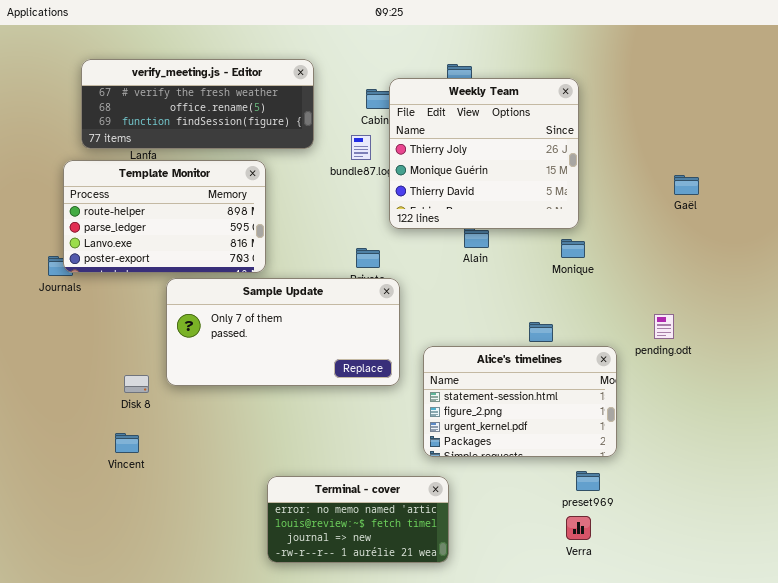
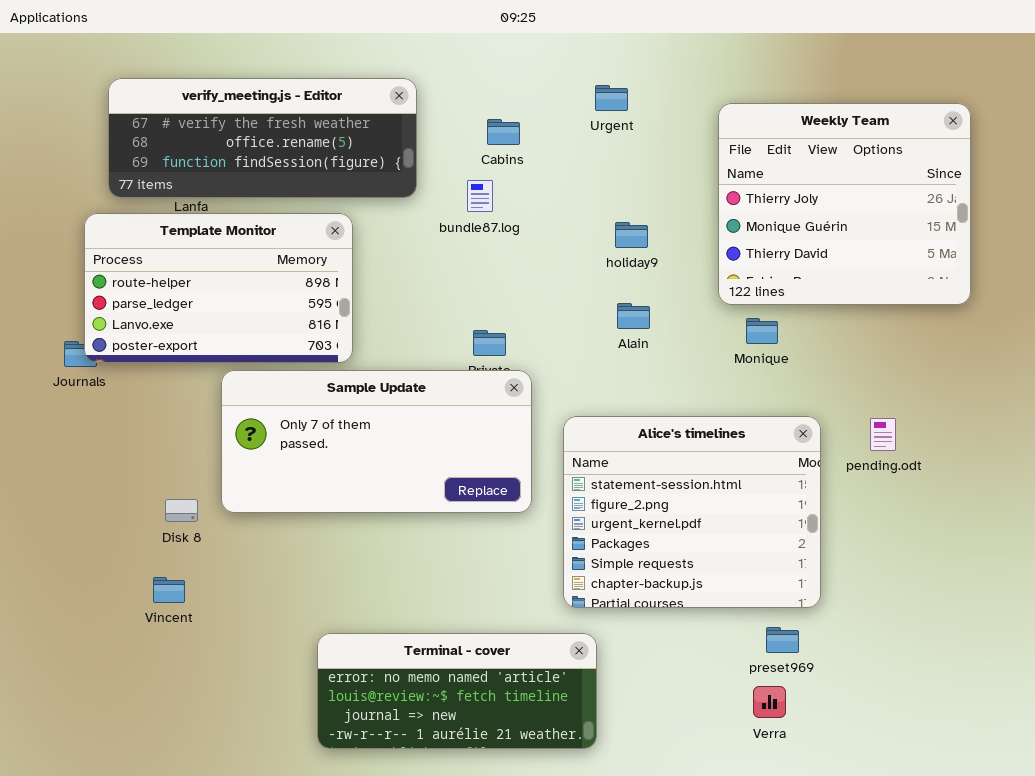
Weekly Team: [389,78,579,229] -> [718,103,971,305], moved
Alice's timelines: [423,346,617,457] -> [563,416,821,608], resized
Terminal - cover: [267,476,449,563] -> [317,633,597,749], resized

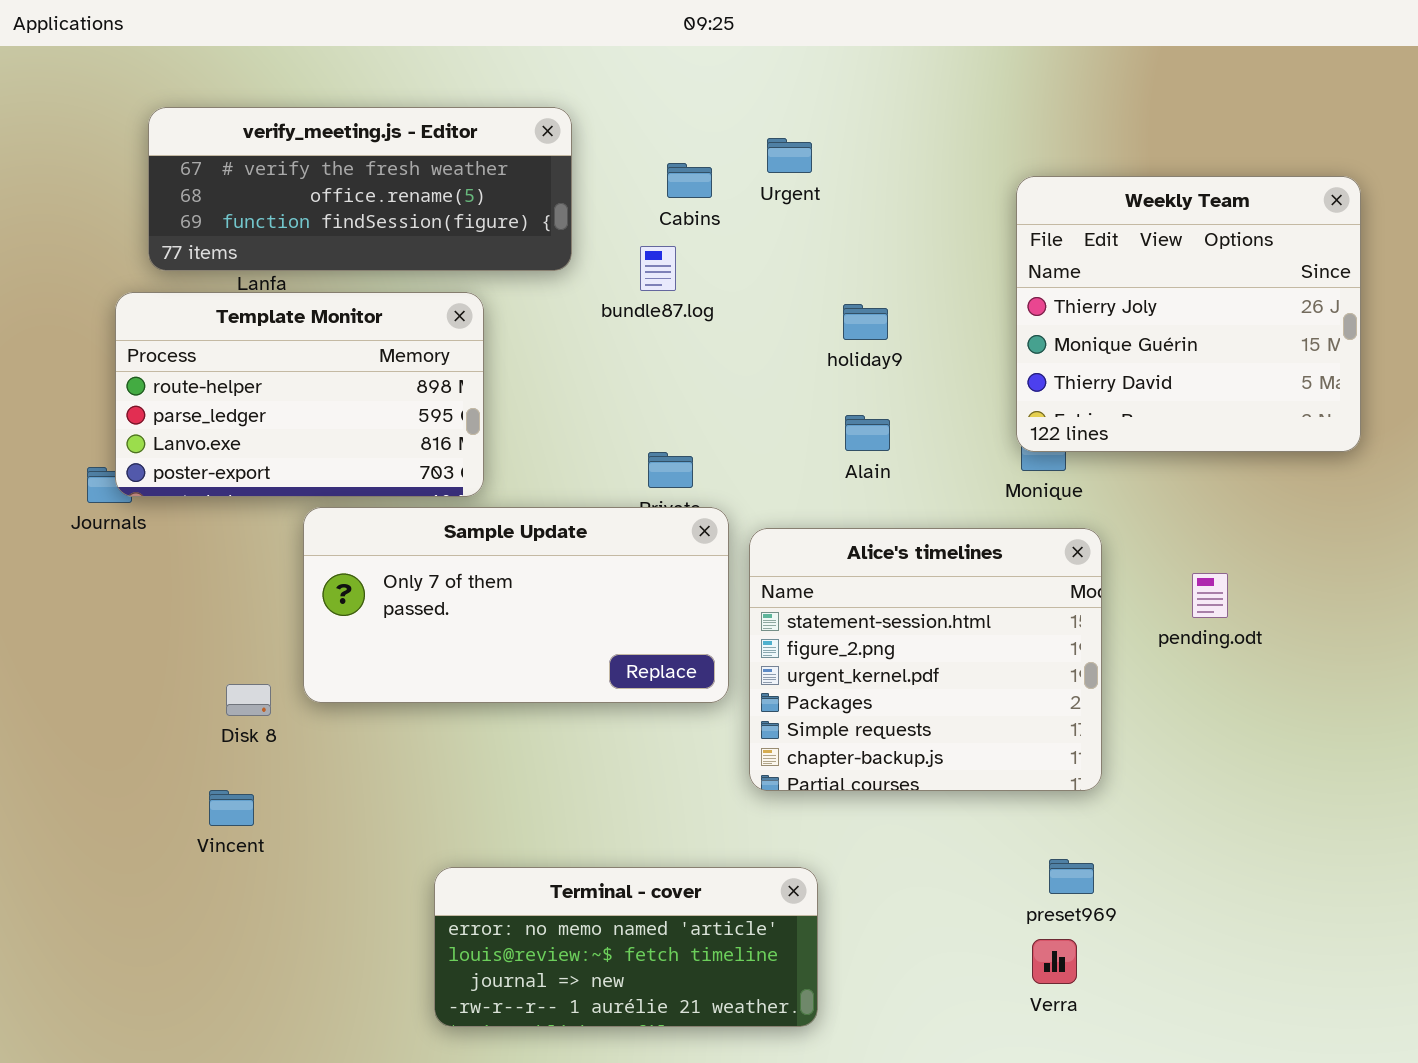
Urgent: [595,85,628,111] -> [767,138,812,173], moved
Weekly Team: [718,103,971,305] -> [1016,176,1361,452], moved
Alice's timelines: [563,416,821,608] -> [749,528,1102,791], moved

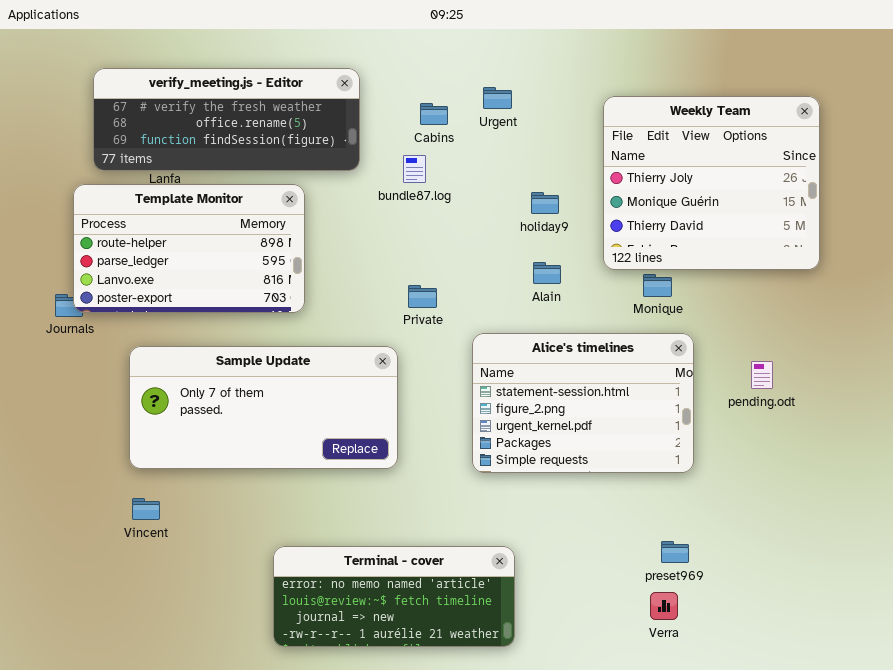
Weekly Team: [1016,176,1361,452] -> [603,96,820,270], moved
Sample Update: [303,507,729,703] -> [129,346,398,469], moved
Alice's timelines: [749,528,1102,791] -> [472,333,694,473], resized

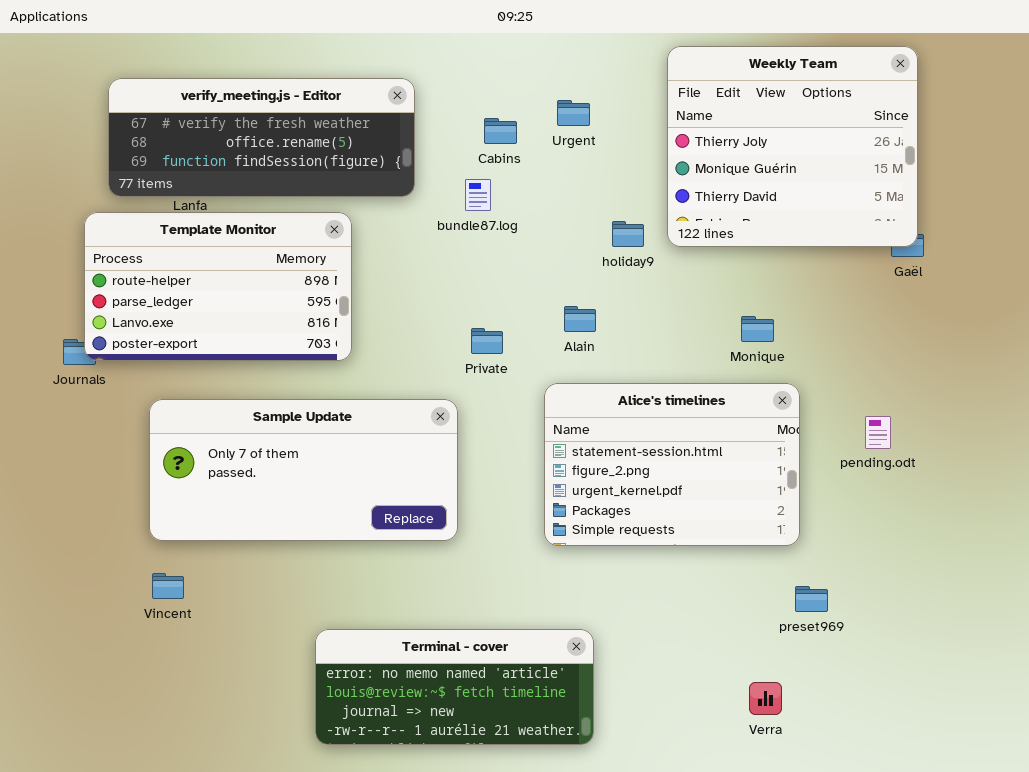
Weekly Team: [603,96,820,270] -> [667,46,918,247], moved
Alain: [533,262,561,284] -> [564,306,596,332], moved
preset969: [661,541,689,563] -> [795,586,828,612], moved

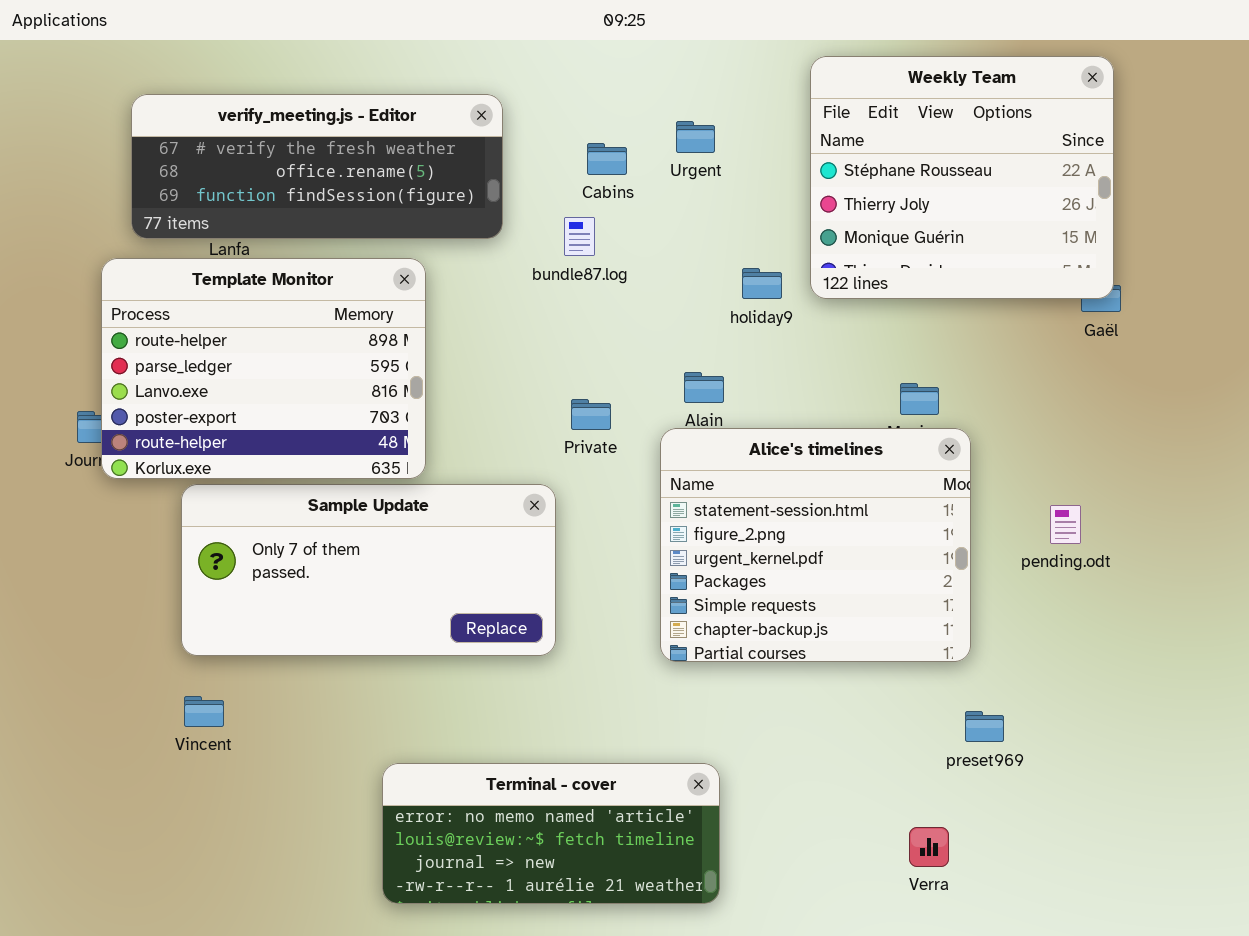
Weekly Team: [667,46,918,247] -> [810,56,1114,299], scrolled up 1 row
Template Monitor: [84,212,352,361] -> [101,258,426,479], resized
Alice's timelines: [544,383,800,546] -> [660,428,971,662], resized

